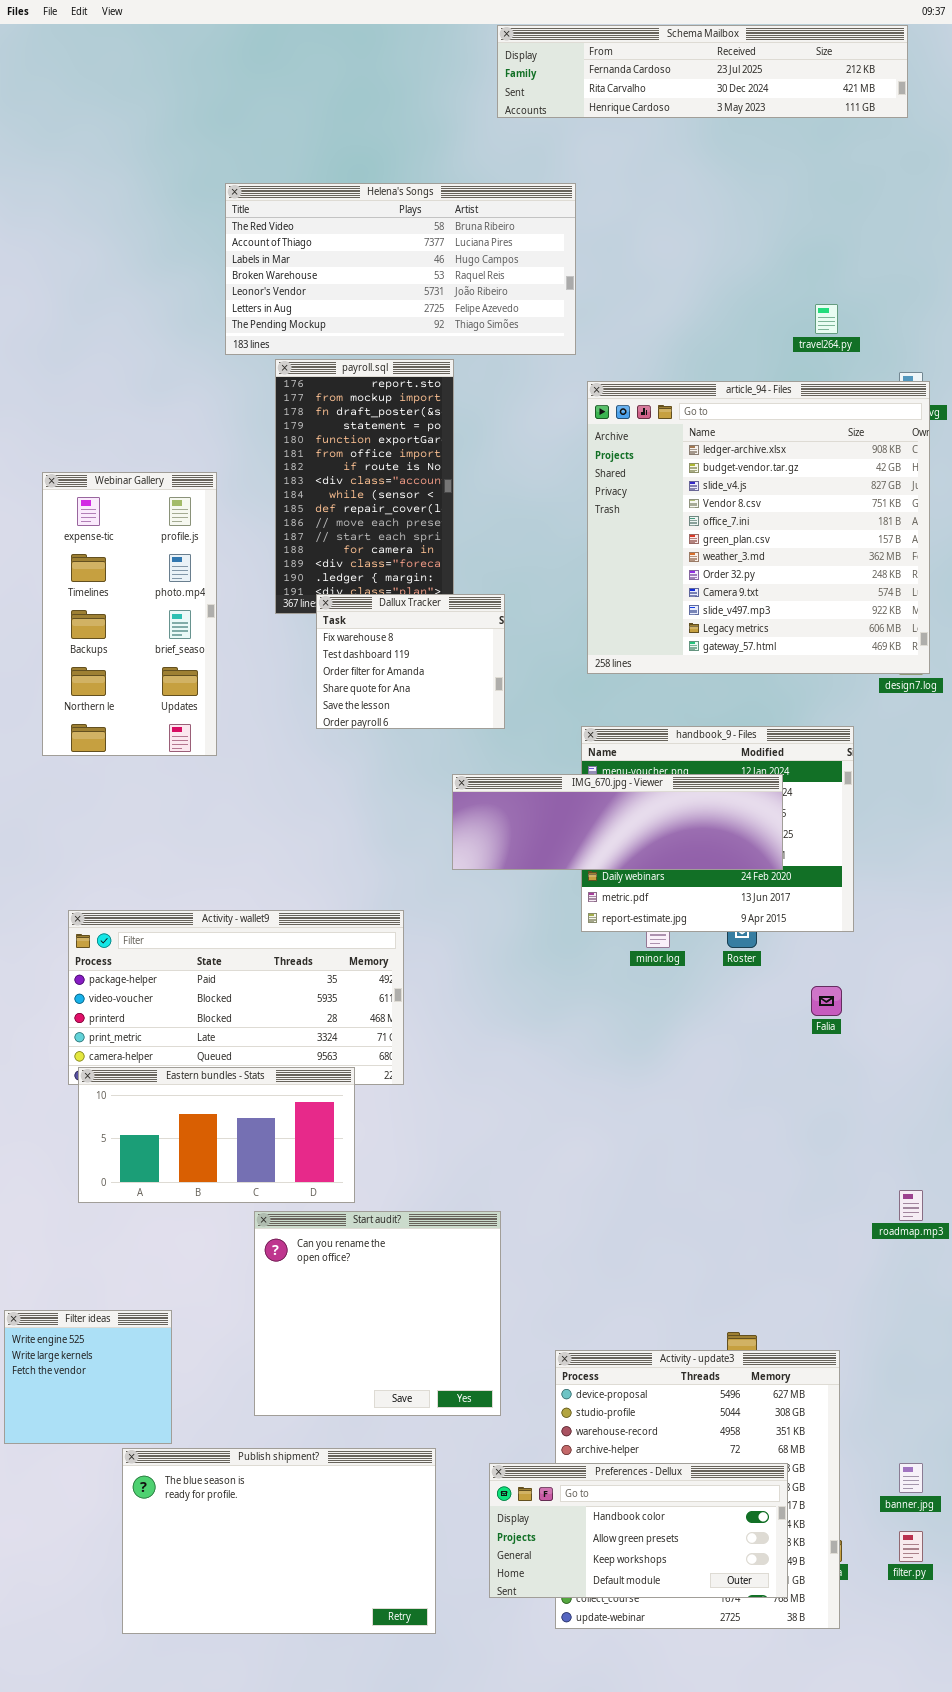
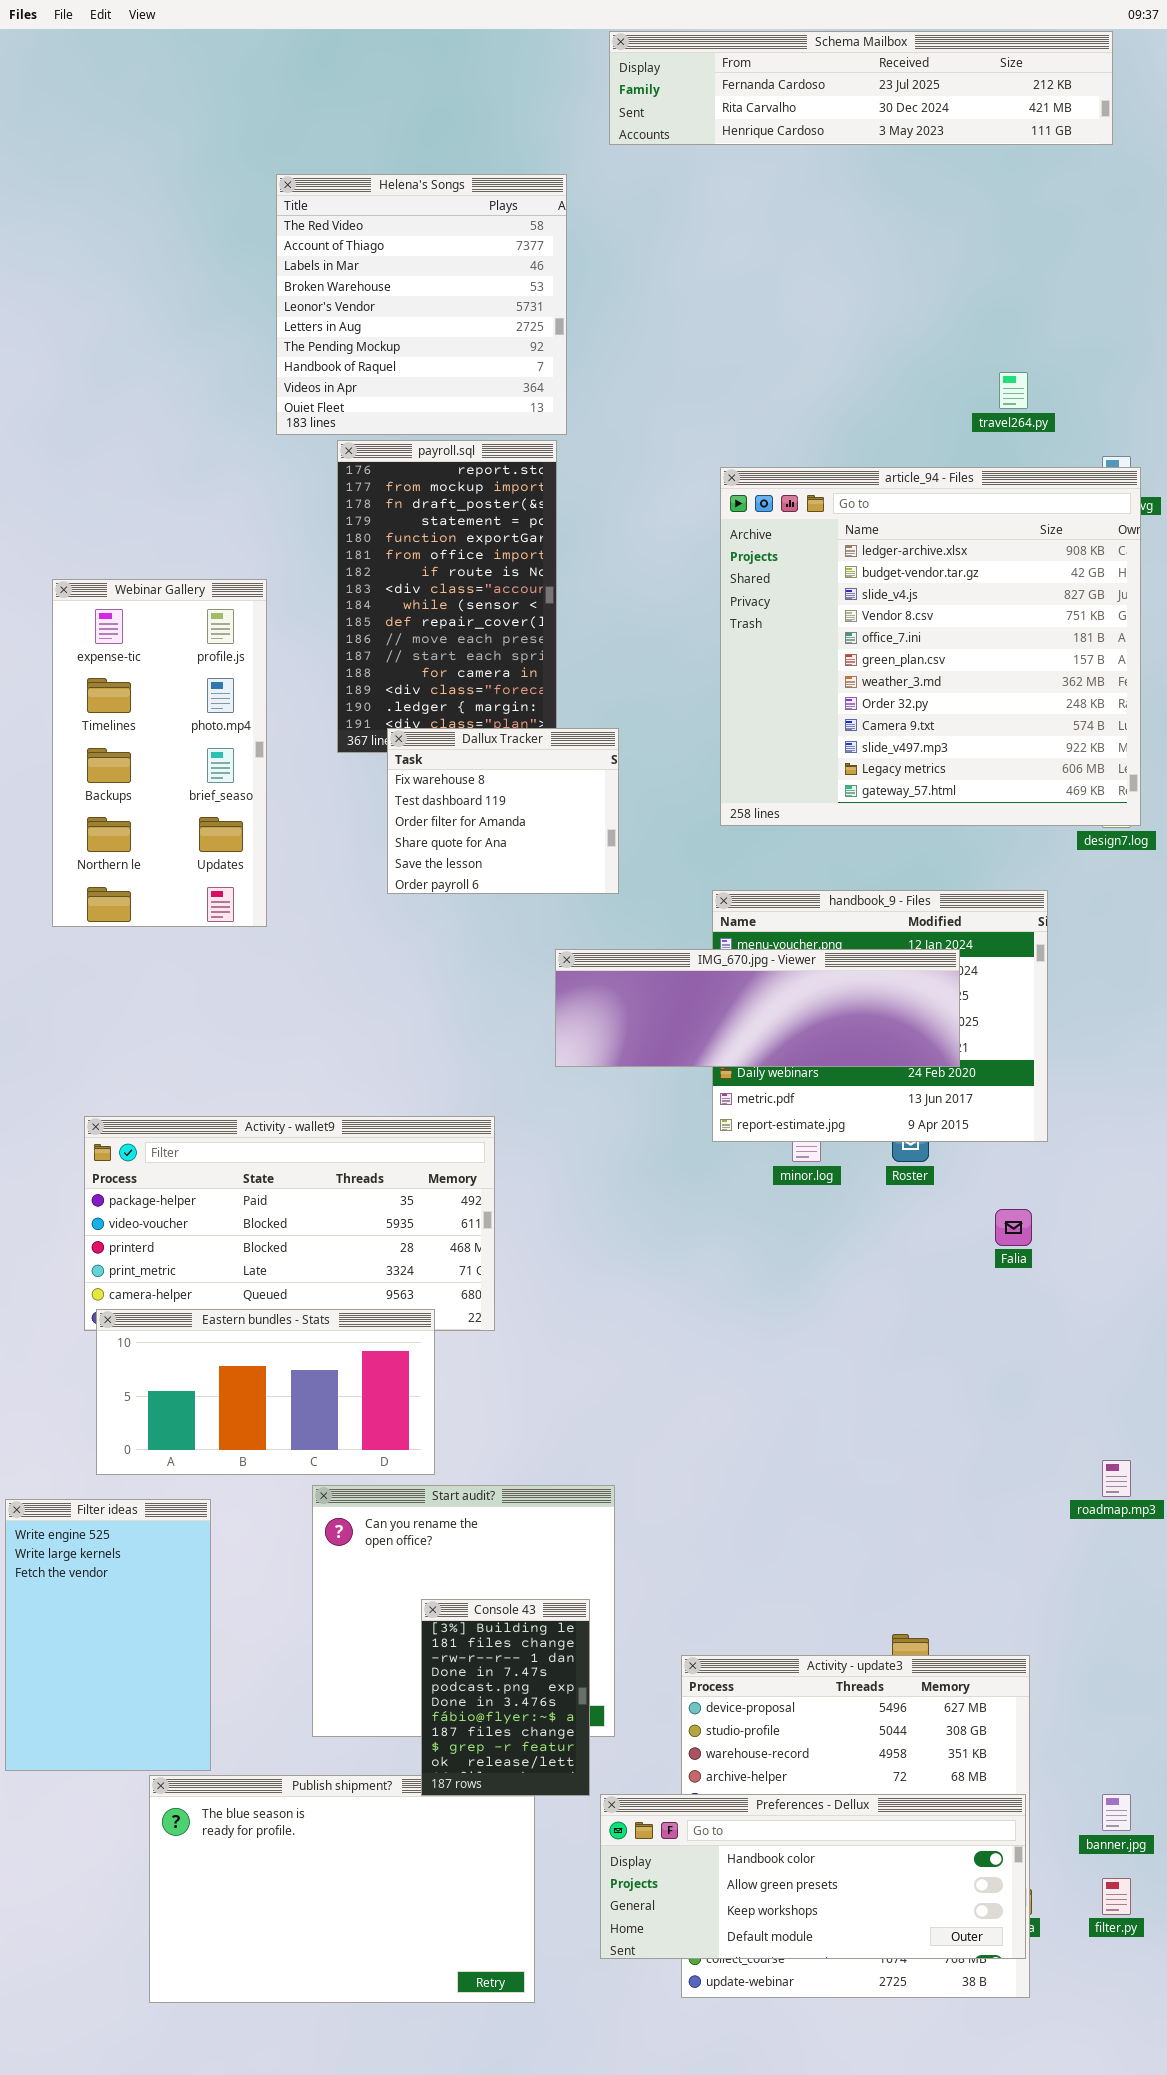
Helena's Songs: [225,183,576,355] -> [276,174,567,435], resized
Console 43: none -> [421,1599,590,1796], opened
Filter ideas: [4,1310,172,1444] -> [5,1499,211,1771], resized
Preferences - Dellux: [489,1463,788,1598] -> [600,1794,1026,1959], resized

